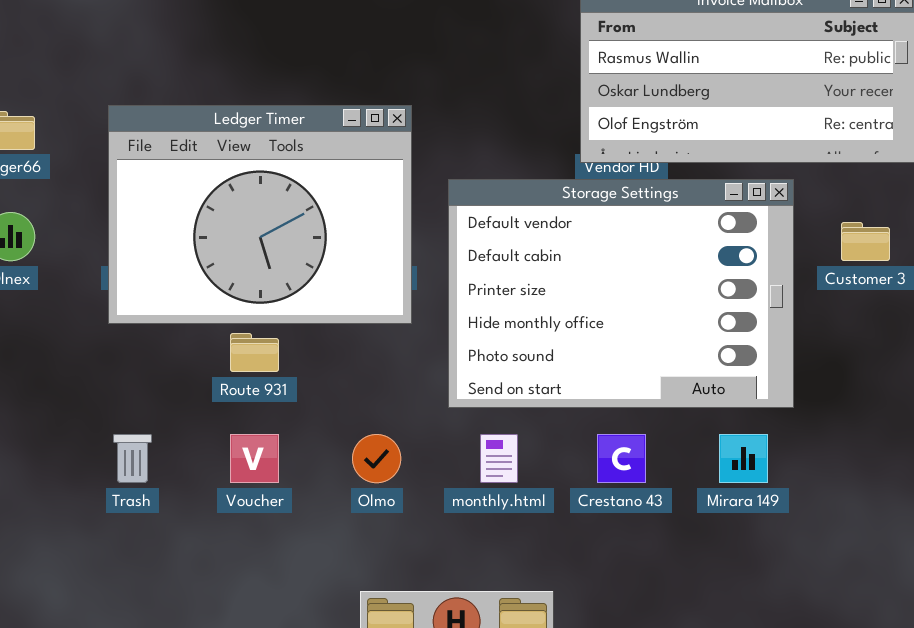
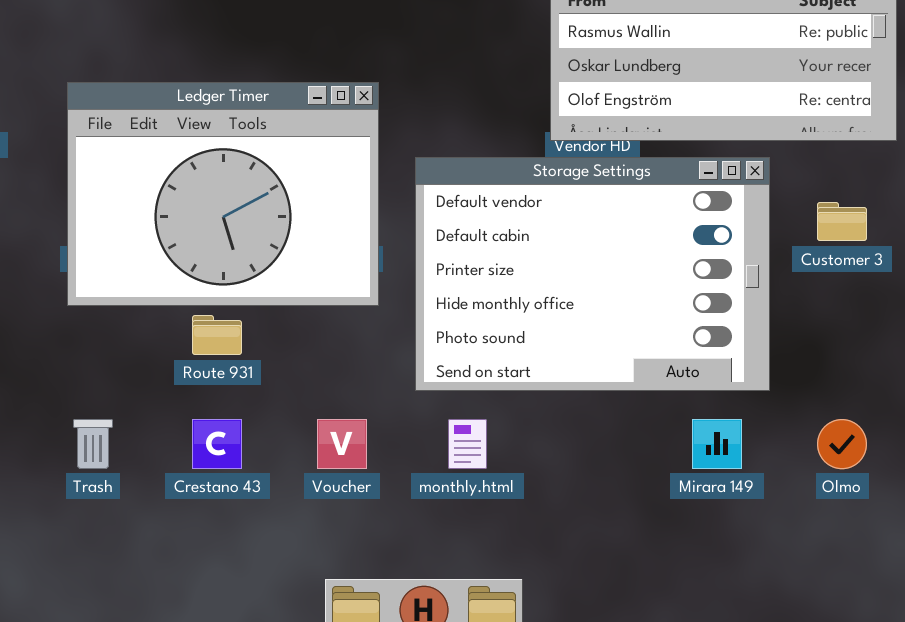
Voucher: [230,434,279,483] -> [317,419,367,469], moved
Olmo: [352,434,401,483] -> [817,419,867,469], moved
Crestano 43: [597,434,646,483] -> [192,419,242,469], moved

